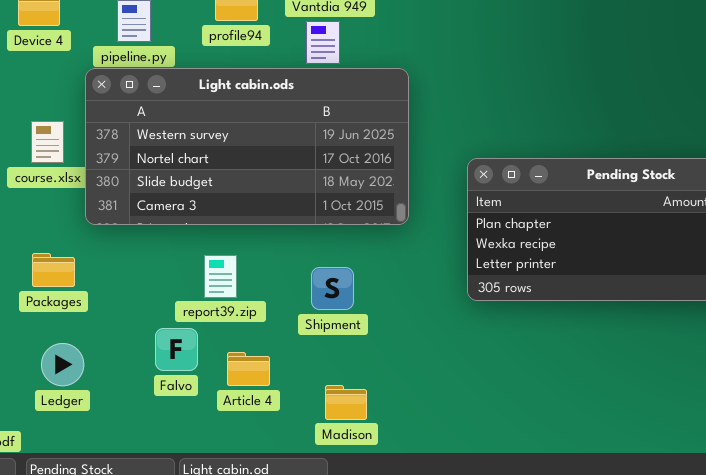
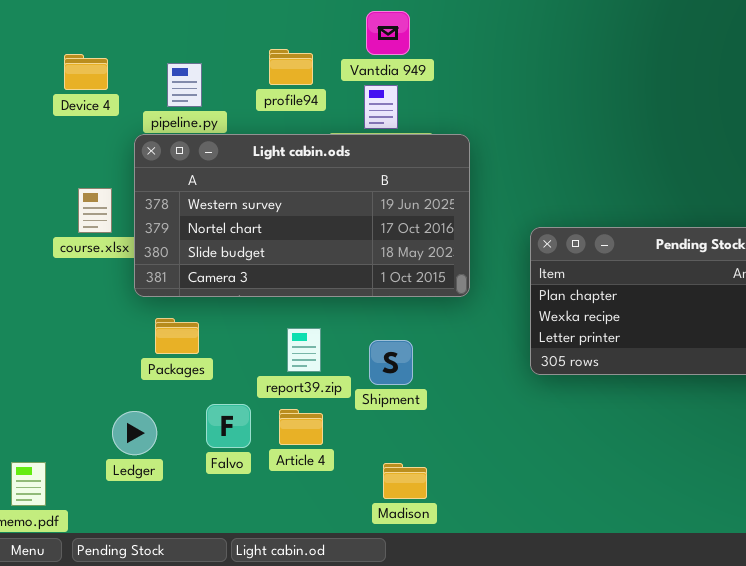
Packages: [32,253,75,287] -> [155,318,199,354], moved
report39.zip: [204,255,237,298] -> [287,328,321,372], moved
Ledger: [41,343,84,386] -> [112,411,157,455], moved
Article 4: [227,352,270,386] -> [279,409,323,445], moved

